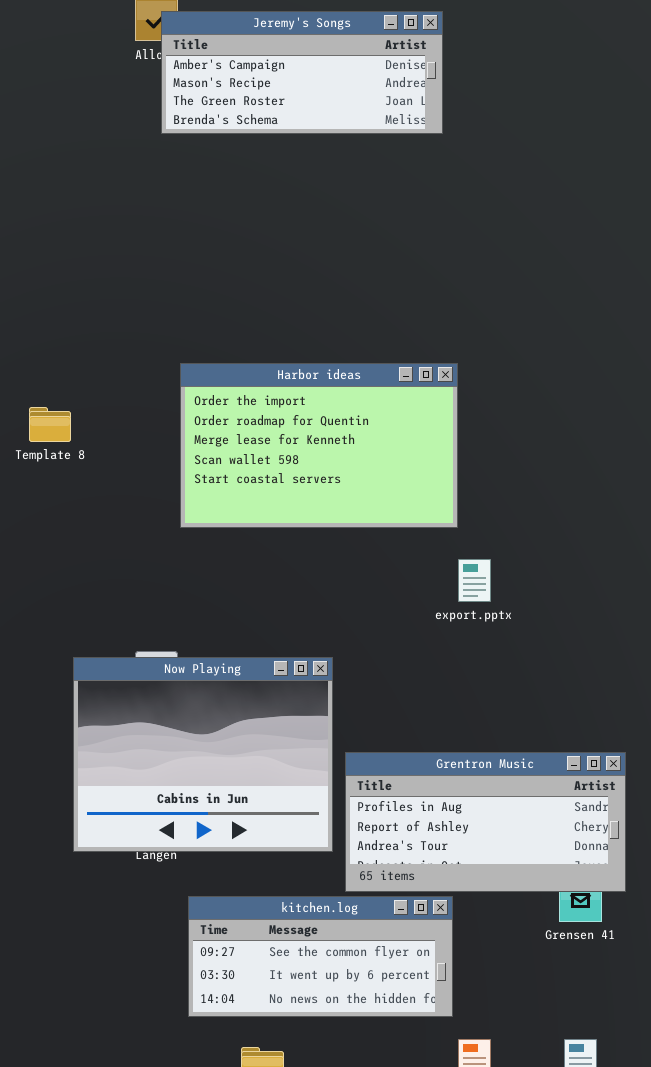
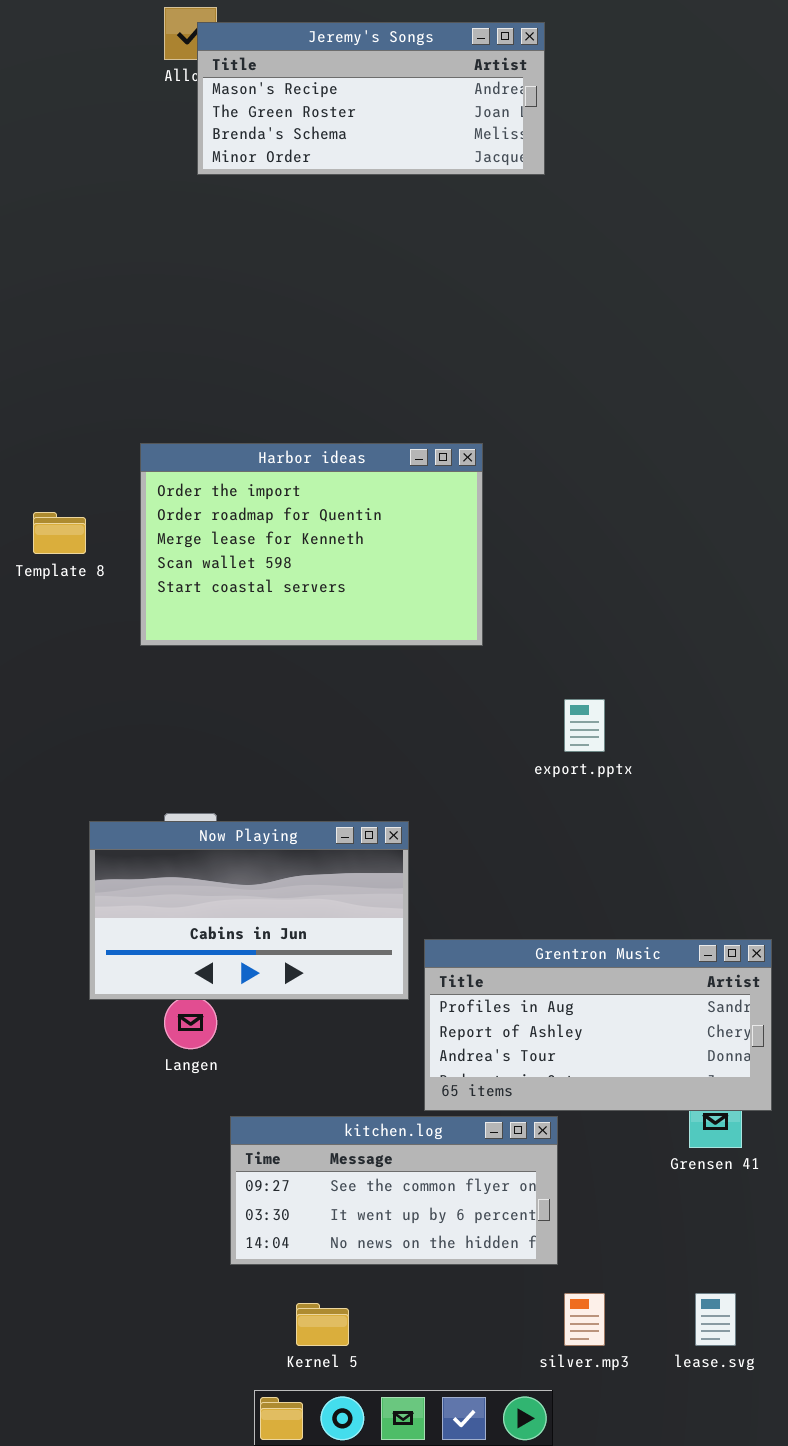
Jeremy's Songs: [161,11,443,134] -> [197,22,545,175], scrolled down 1 row
Harbor ideas: [180,363,458,528] -> [140,443,483,646], moved
Now Playing: [73,657,333,852] -> [89,821,409,1000], resized

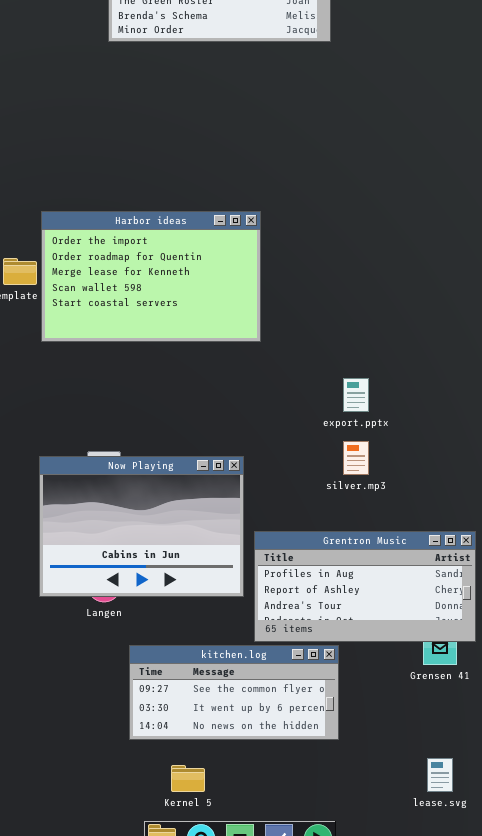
Harbor ideas: [140,443,483,646] -> [41,211,261,342], moved
Now Playing: [89,821,409,1000] -> [39,456,244,597], resized
silver.mp3: [564,1293,605,1346] -> [343,441,369,475], moved

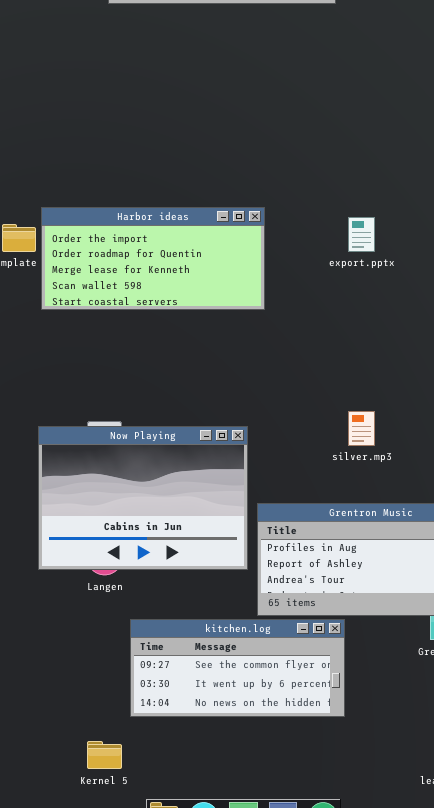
Harbor ideas: [41,211,261,342] -> [41,207,265,310], resized
export.pptx: [343,378,369,412] -> [348,217,375,252], moved
Kernel 5: [171,765,205,792] -> [87,741,122,769], moved

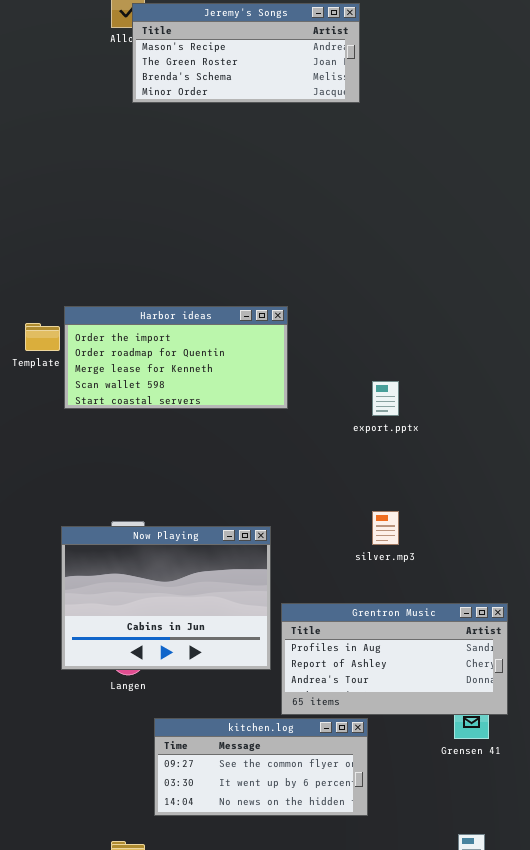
export.pptx: [348,217,375,252] -> [372,381,399,416], moved

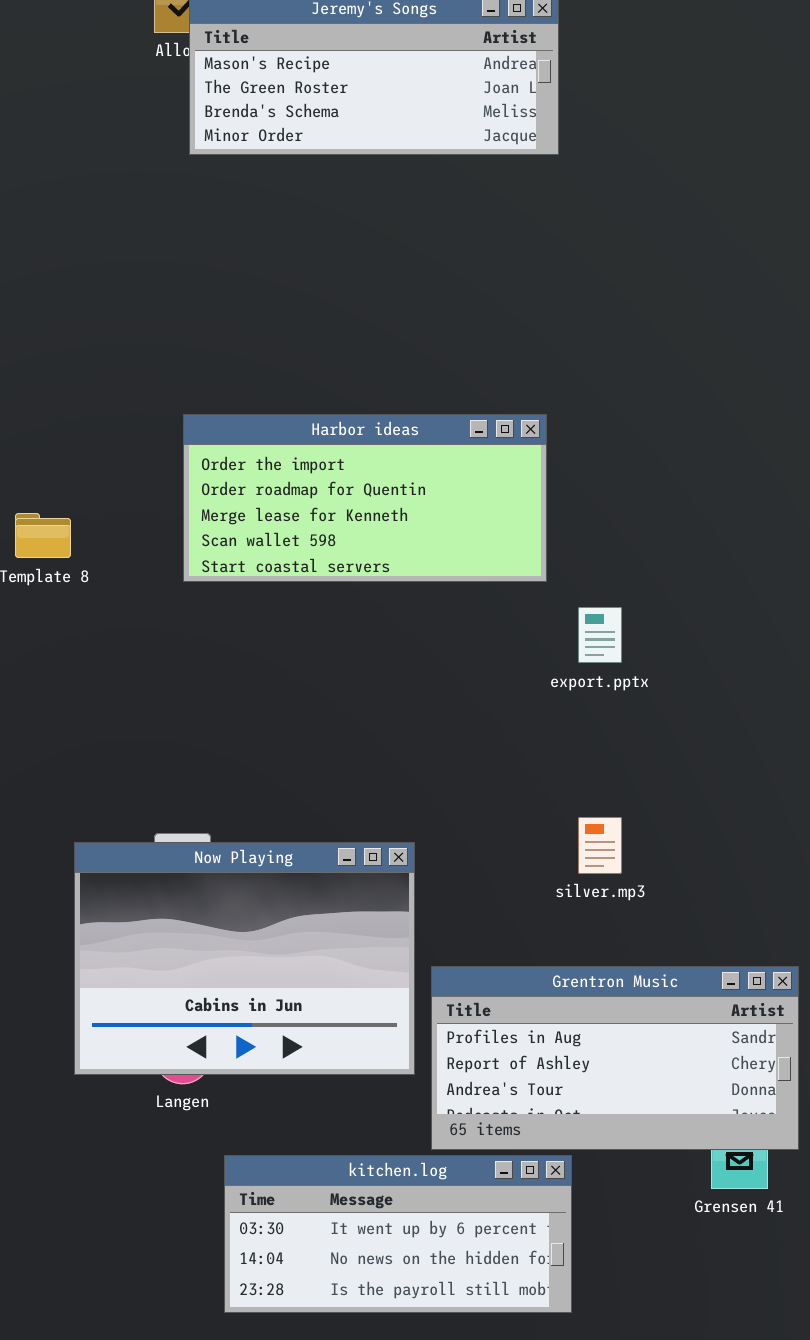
Harbor ideas: [64,306,288,409] -> [183,414,547,582], moved
kitchen.log: [154,718,368,816] -> [224,1155,572,1313], scrolled down 1 row

